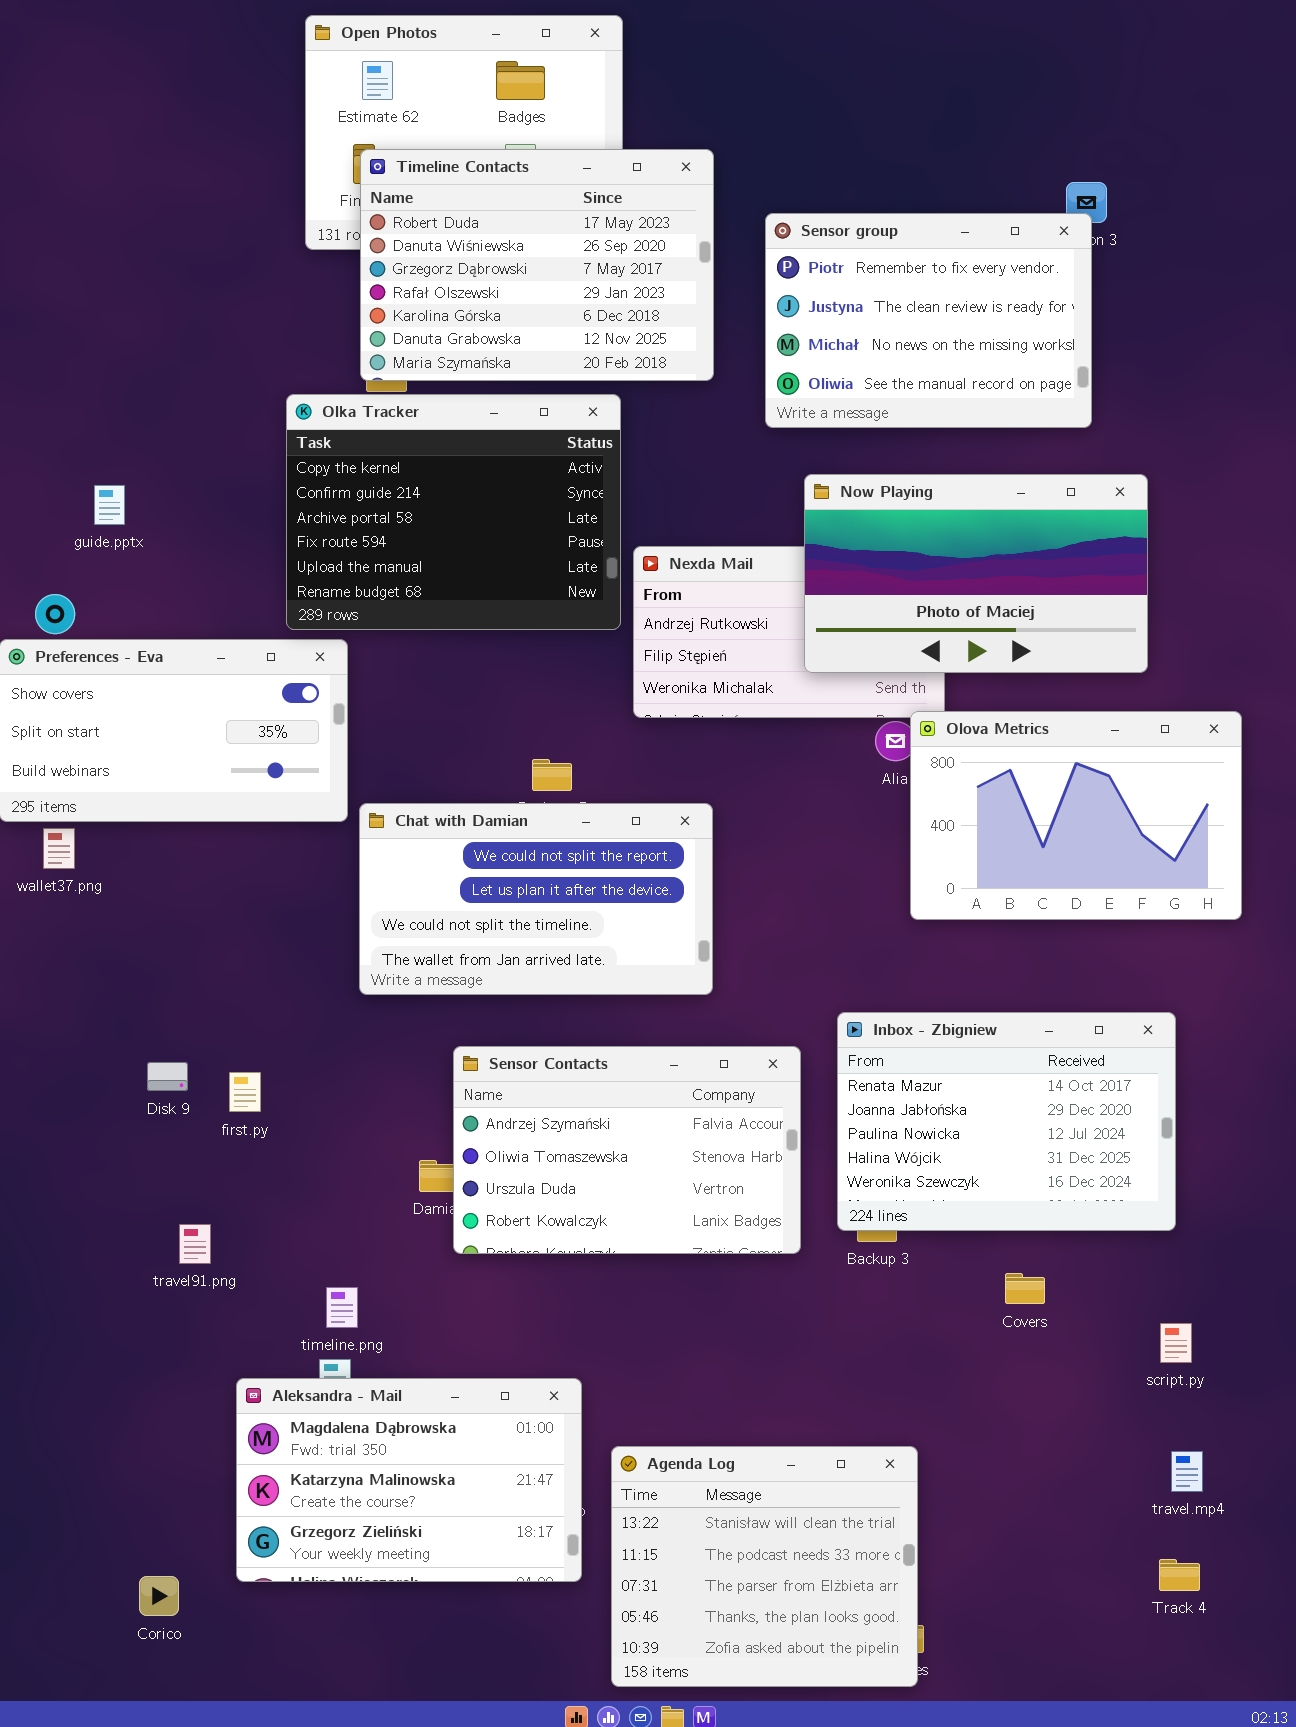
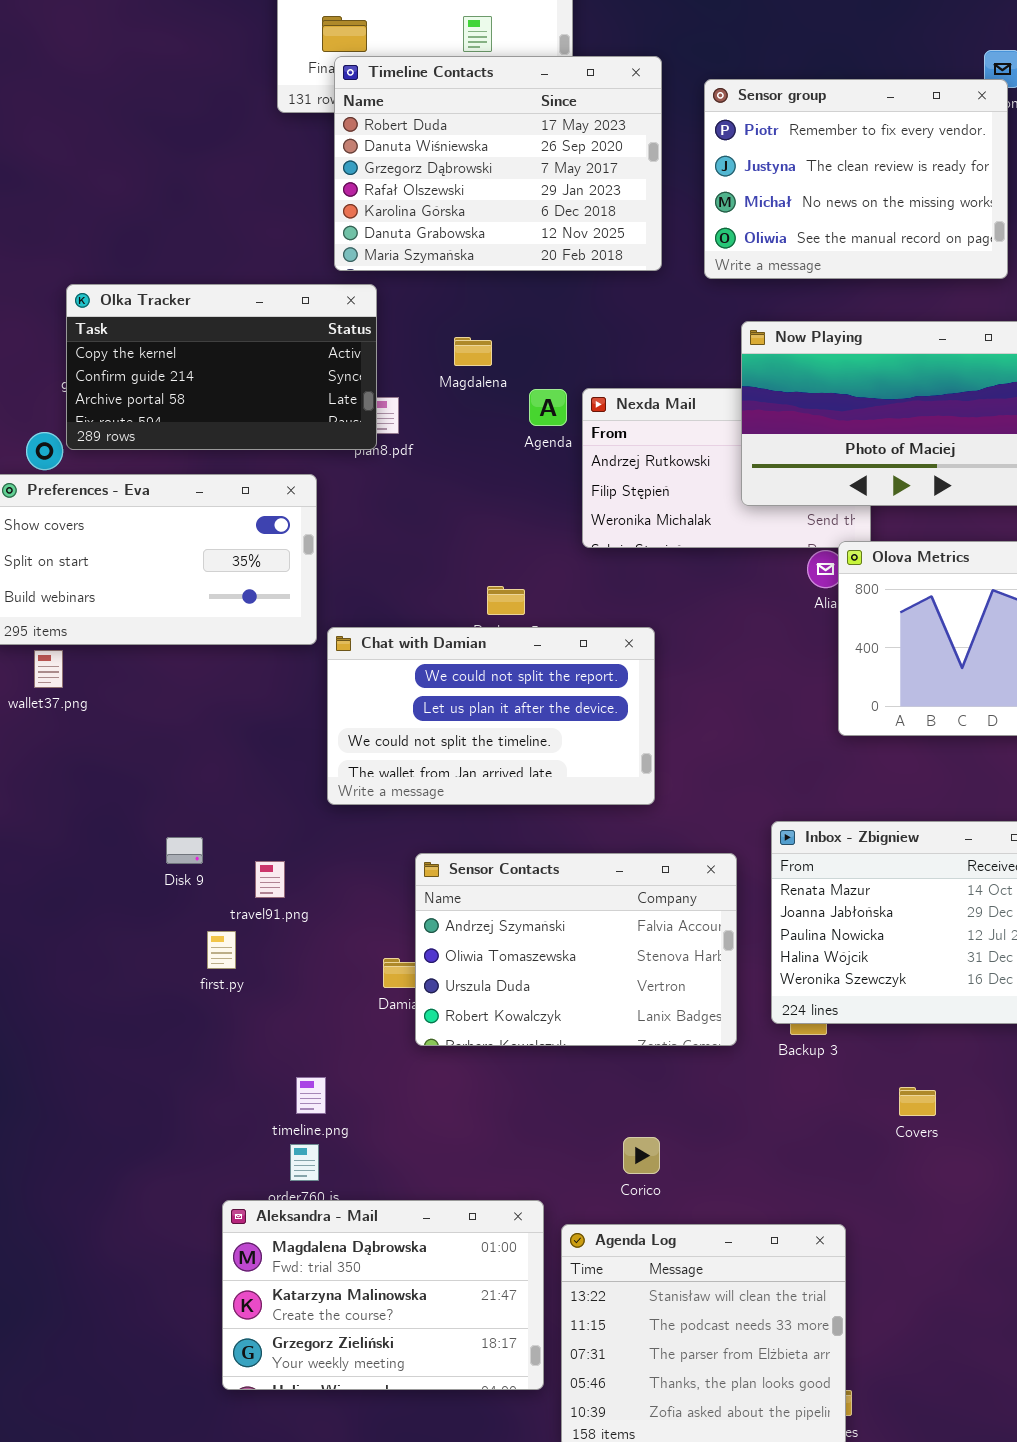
Timeline Contacts: [360,149,714,381] -> [334,56,662,271], moved
Olka Tracker: [286,394,621,630] -> [66,284,377,450], moved, resized
Disk 9: [147,1062,188,1091] -> [166,837,203,864], moved
first.py: [229,1072,261,1112] -> [207,931,236,969], moved
travel91.png: [179,1224,211,1264] -> [255,861,285,898], moved
Covers: [1005,1273,1045,1304] -> [899,1087,936,1116], moved
Aleksandra - Mail: [236,1378,582,1582] -> [222,1200,544,1390], moved
Corico: [139,1576,179,1616] -> [623,1137,660,1174], moved

